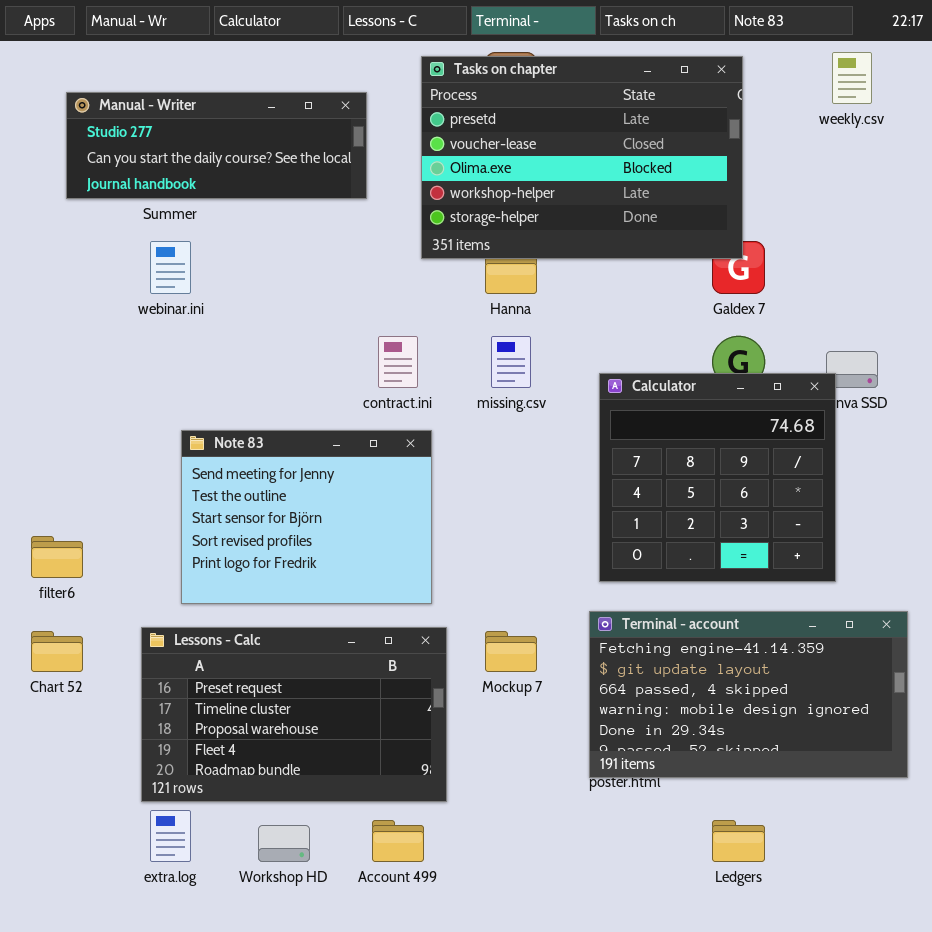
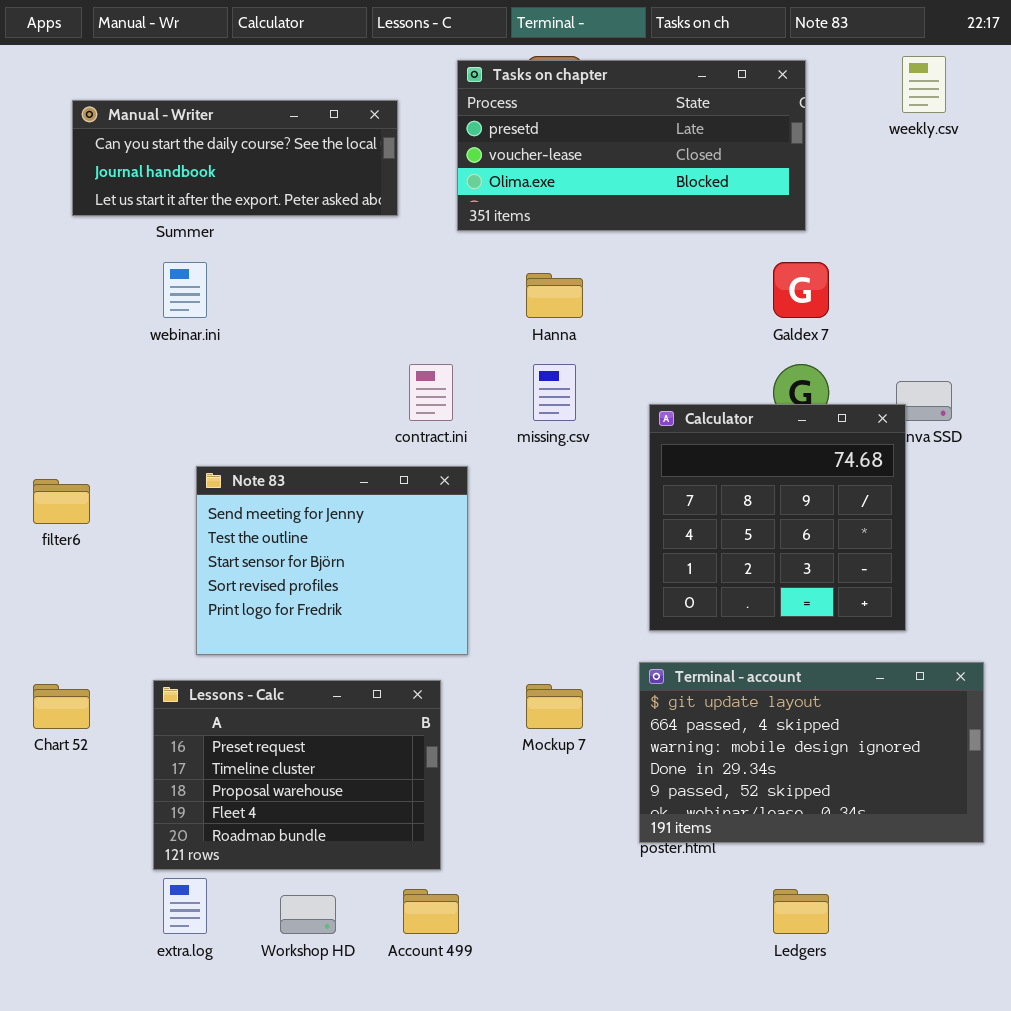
Tasks on chapter: [421,56,743,259] -> [457,60,806,231], resized
Manual - Writer: [66,92,367,199] -> [72,100,398,216], scrolled down 1 row
filter6: [31,536,83,578] -> [33,479,90,524], moved
Terminal - account: [589,611,908,778] -> [639,662,984,843], scrolled down 1 row
Lessons - Calc: [141,627,447,802] -> [153,680,441,870], resized

